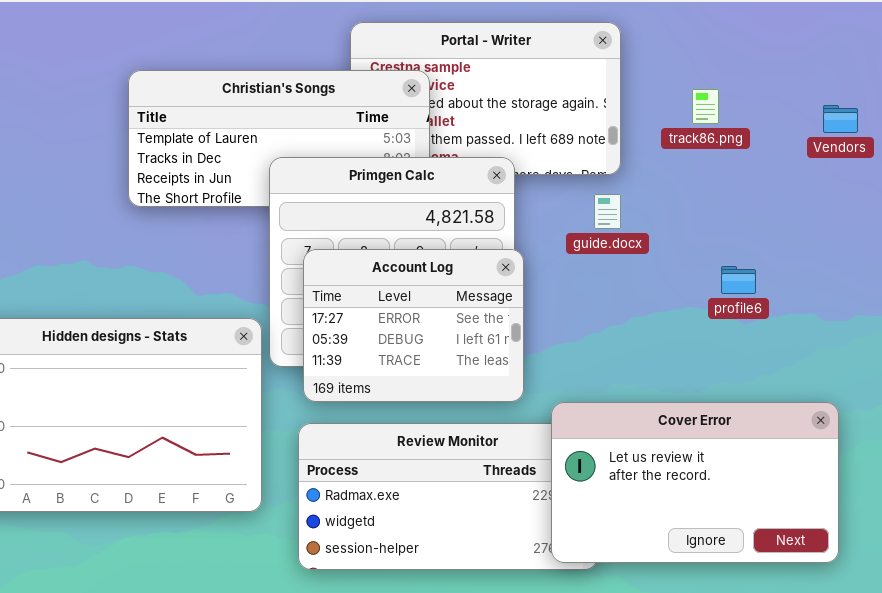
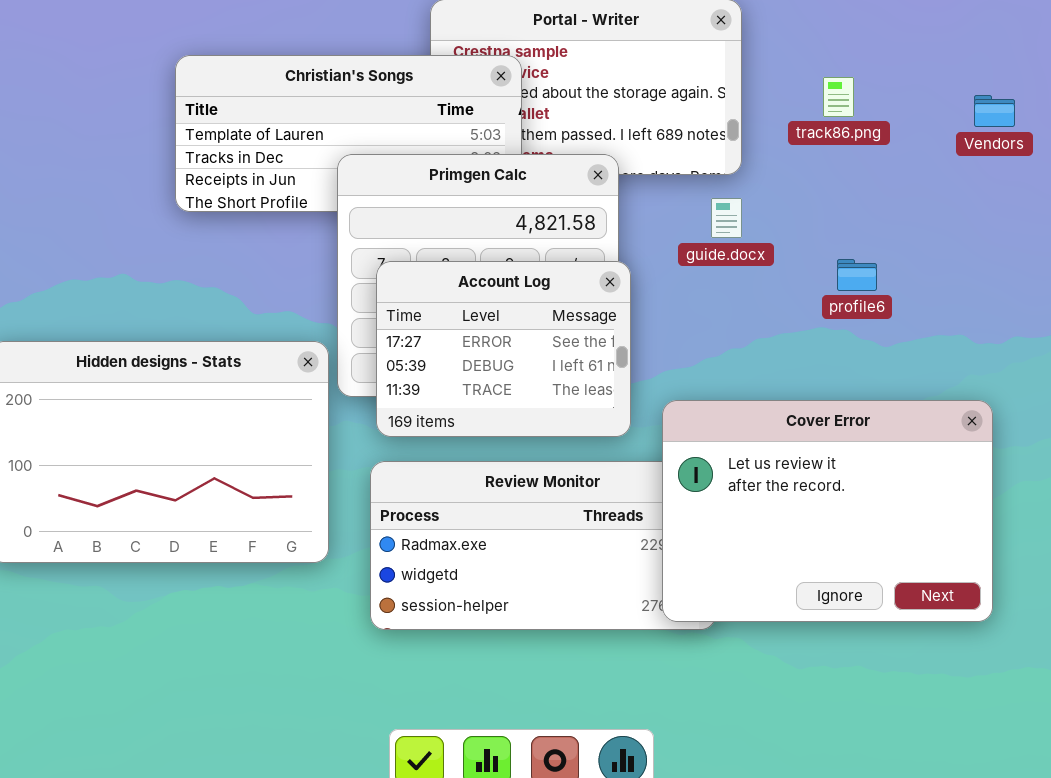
profile6: [721,266,756,294] -> [837,259,877,291], moved
Cover Error: [551,402,839,563] -> [662,400,993,622], resized

